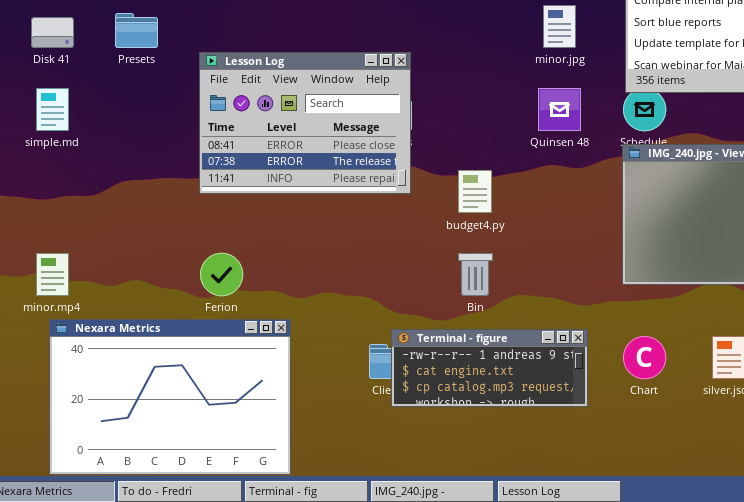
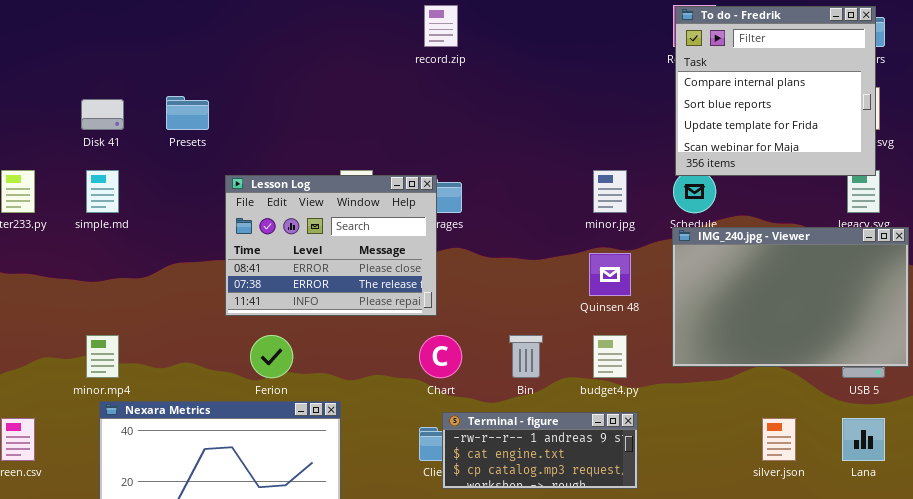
minor.jpg: [543,5,576,48] -> [593,170,627,213], moved
Lesson Log: [199,52,411,194] -> [225,175,437,316], moved
Quinsen 48: [538,88,581,131] -> [589,253,631,296], moved
budget4.py: [458,170,492,213] -> [593,335,627,378], moved
Chart: [623,336,666,379] -> [419,335,462,378], moved

